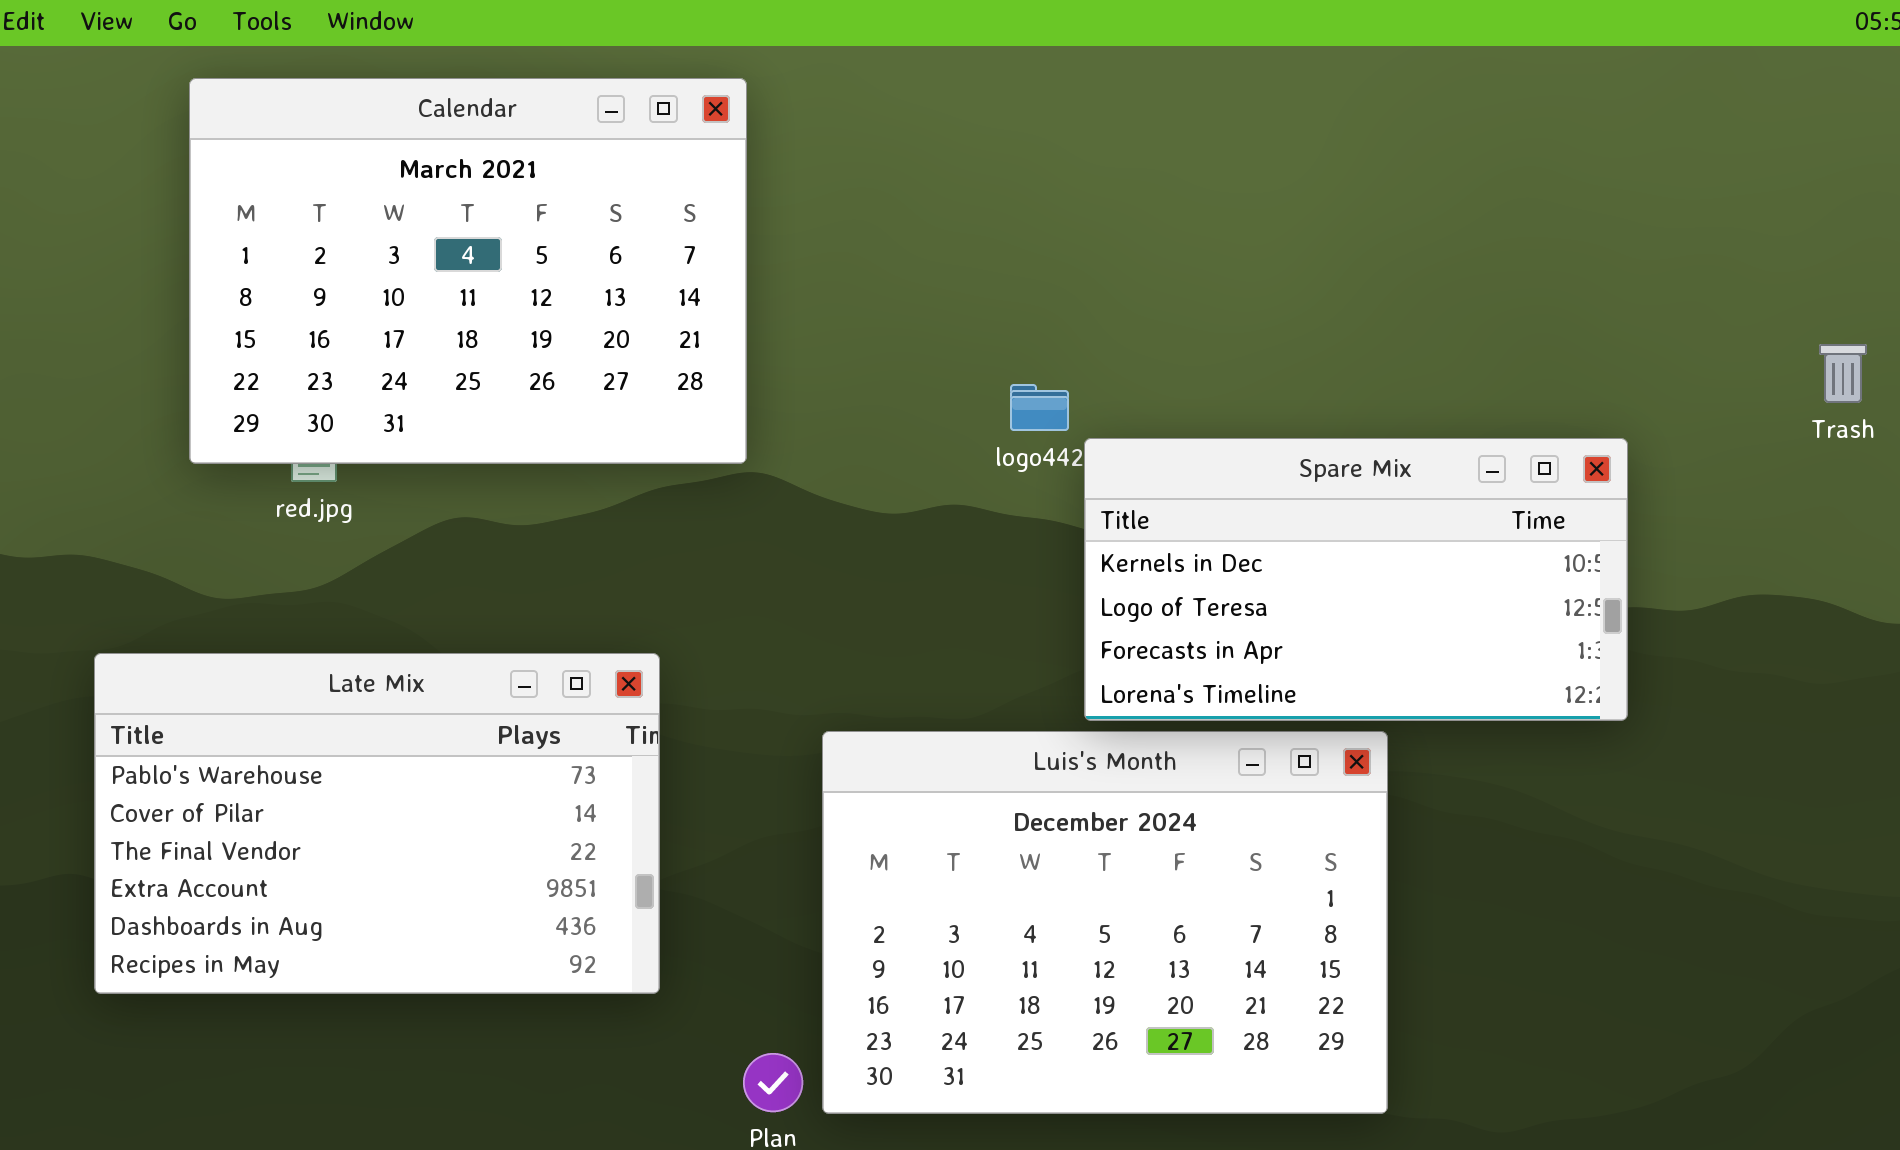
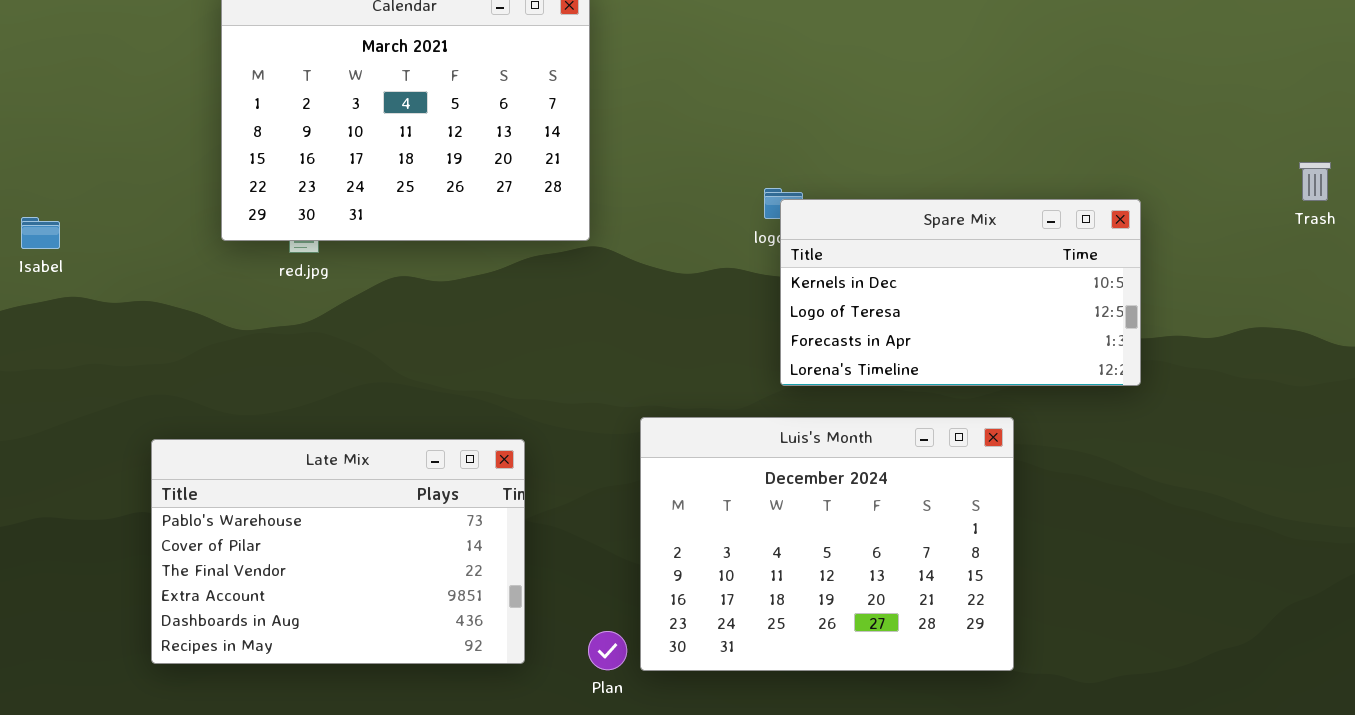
Spare Mix: [1084,438,1628,721] -> [780,199,1141,386], moved
Late Mix: [94,653,660,994] -> [151,439,525,664], moved

